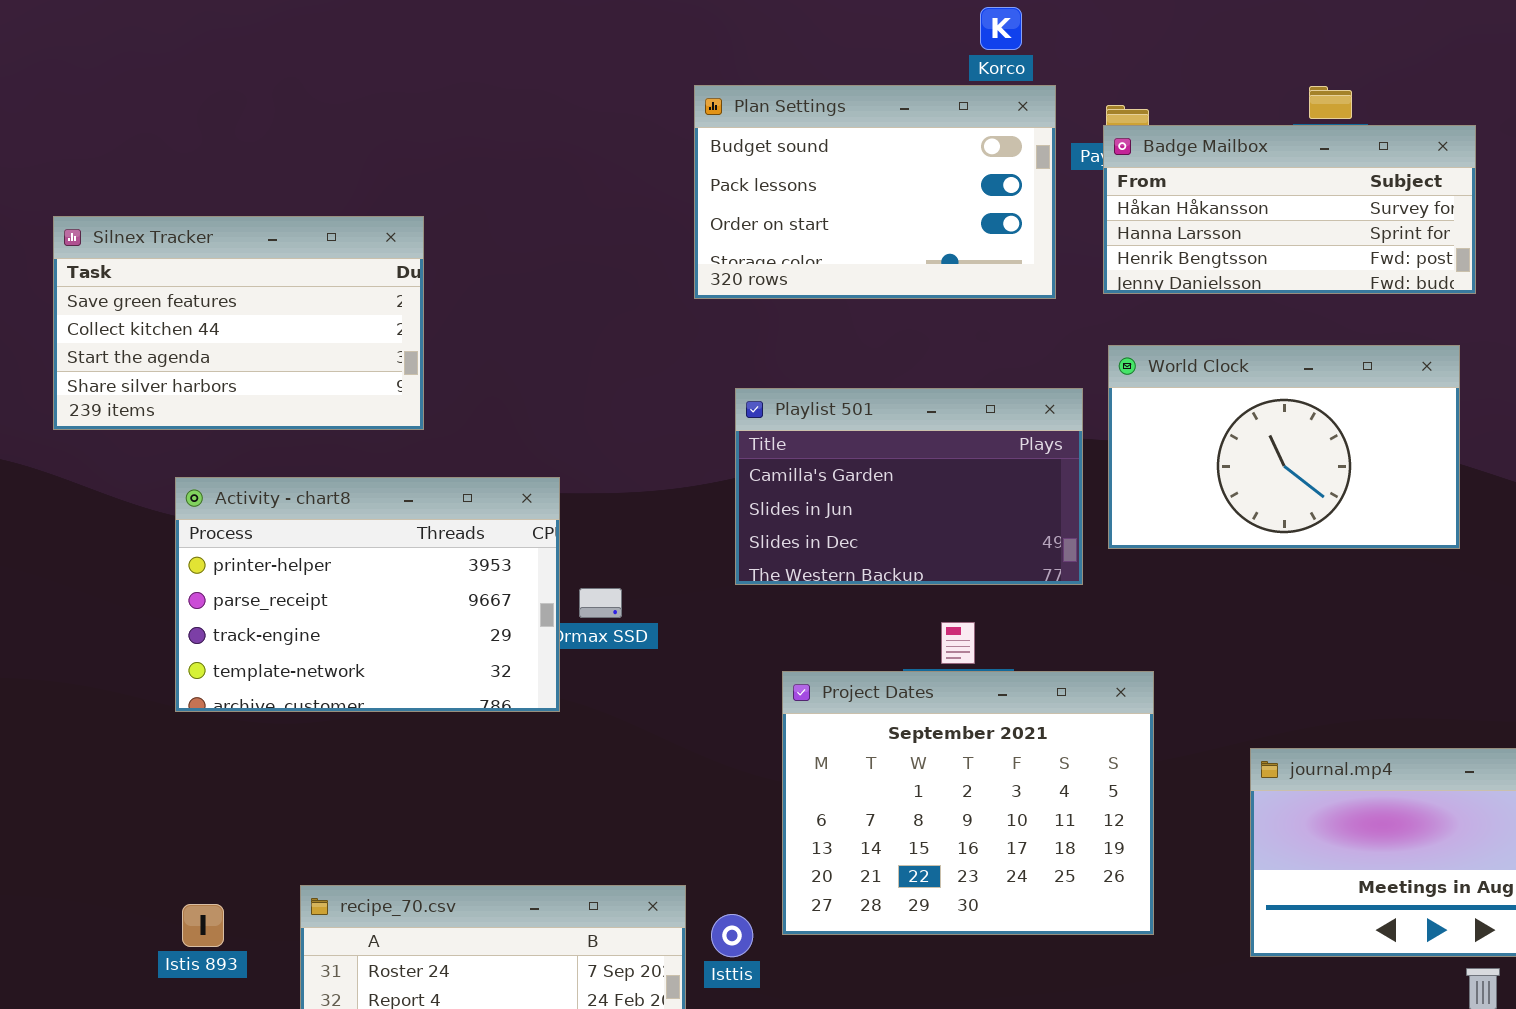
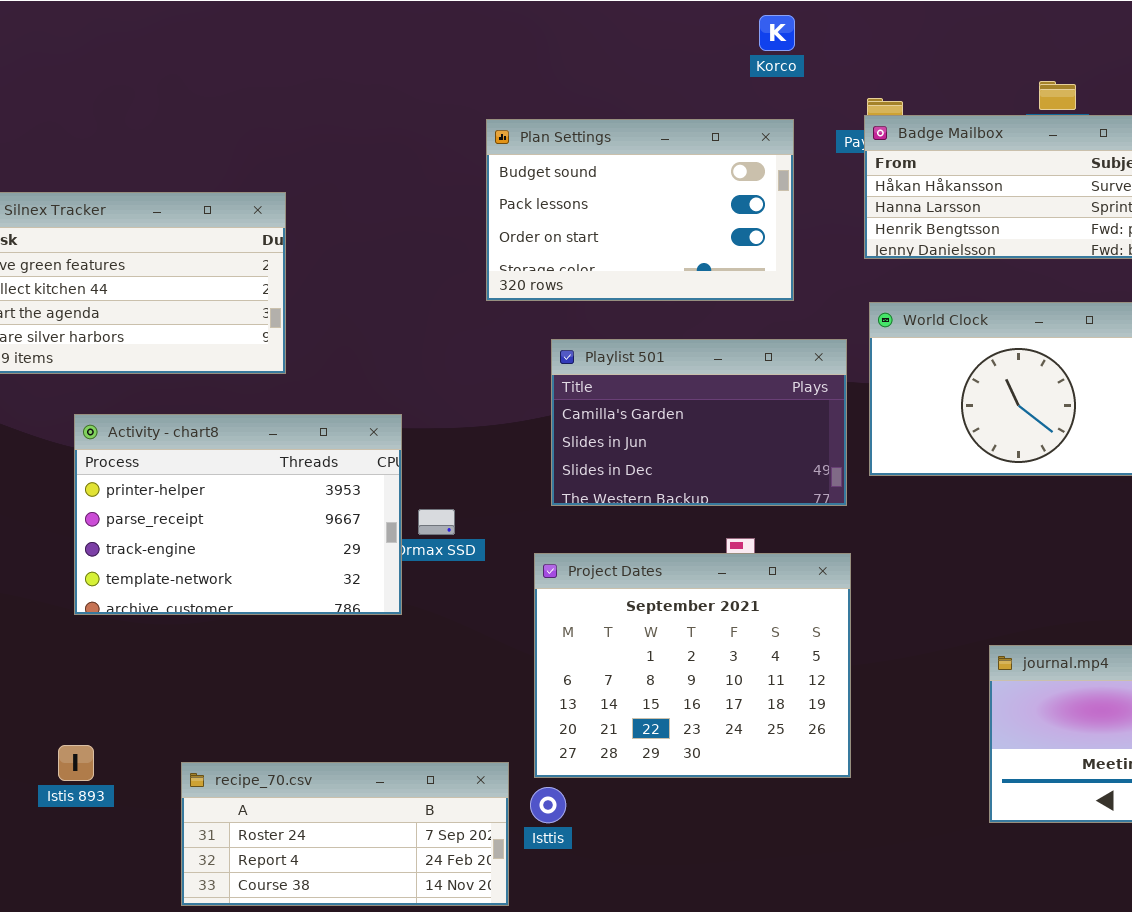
Plan Settings: [694,85,1056,299] -> [486,119,794,301], moved
Project Dates: [782,671,1154,935] -> [534,553,851,778], moved
Istis 893: [182,904,224,947] -> [58,745,94,781], moved

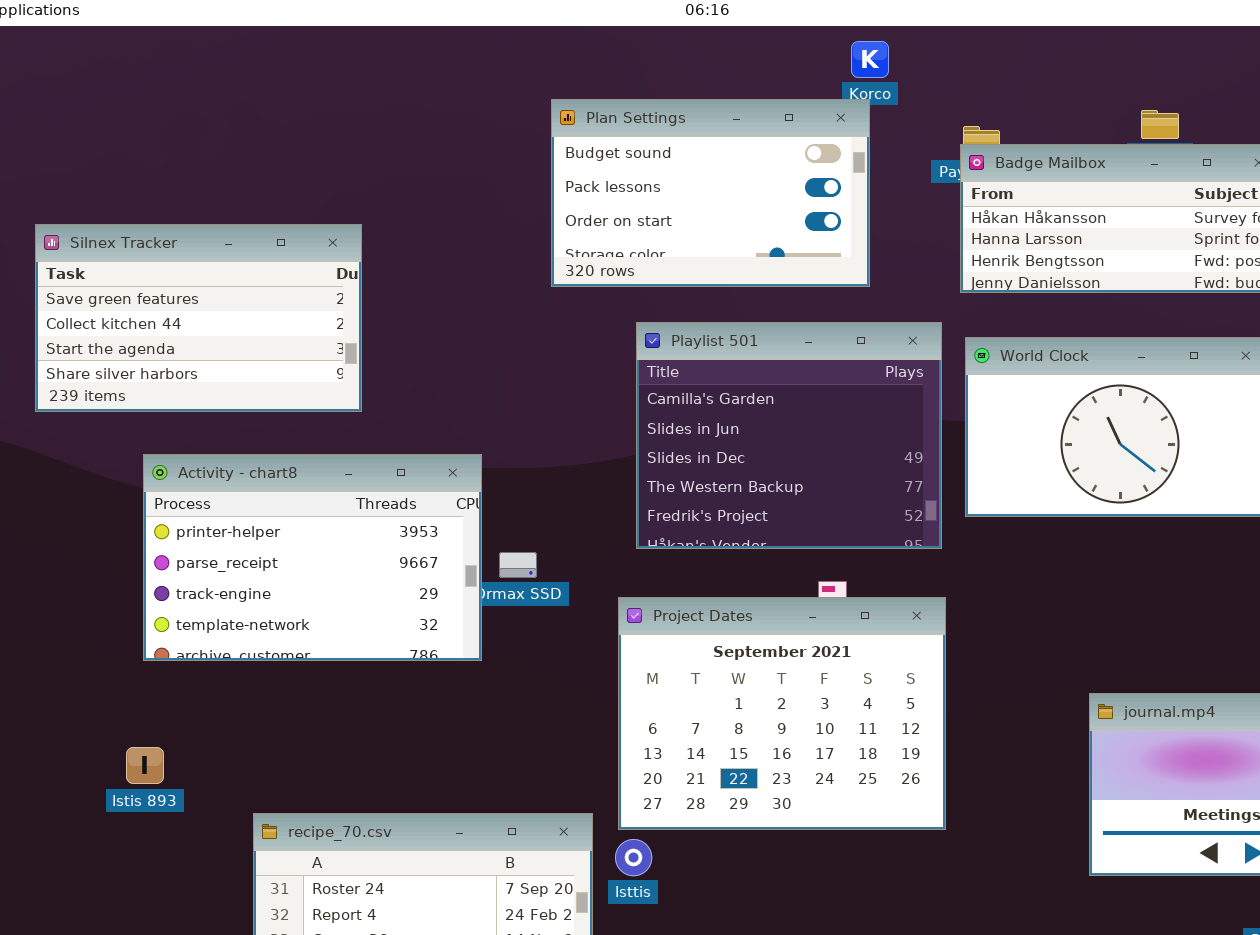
Plan Settings: [486,119,794,301] -> [551,99,870,287], moved
Playlist 501: [551,339,847,506] -> [636,322,942,549], resized
Istis 893: [58,745,94,781] -> [126,747,164,784], moved

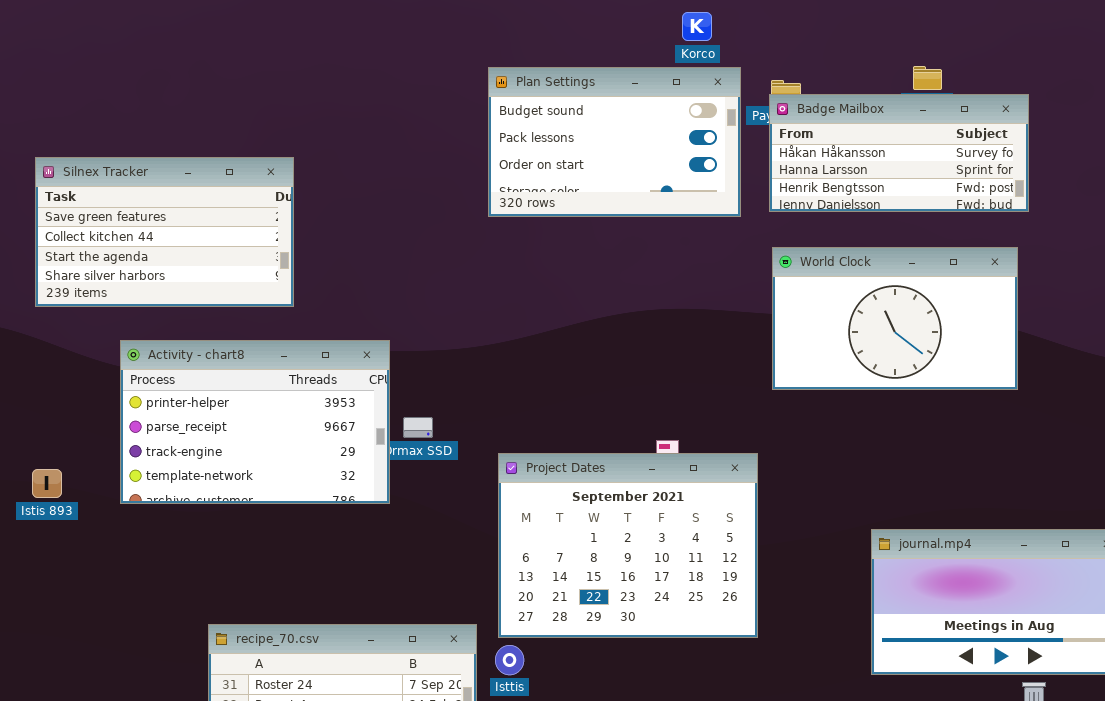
Plan Settings: [551,99,870,287] -> [488,67,741,217], moved
Playlist 501: [636,322,942,549] -> none, closed
Istis 893: [126,747,164,784] -> [32,469,62,498], moved

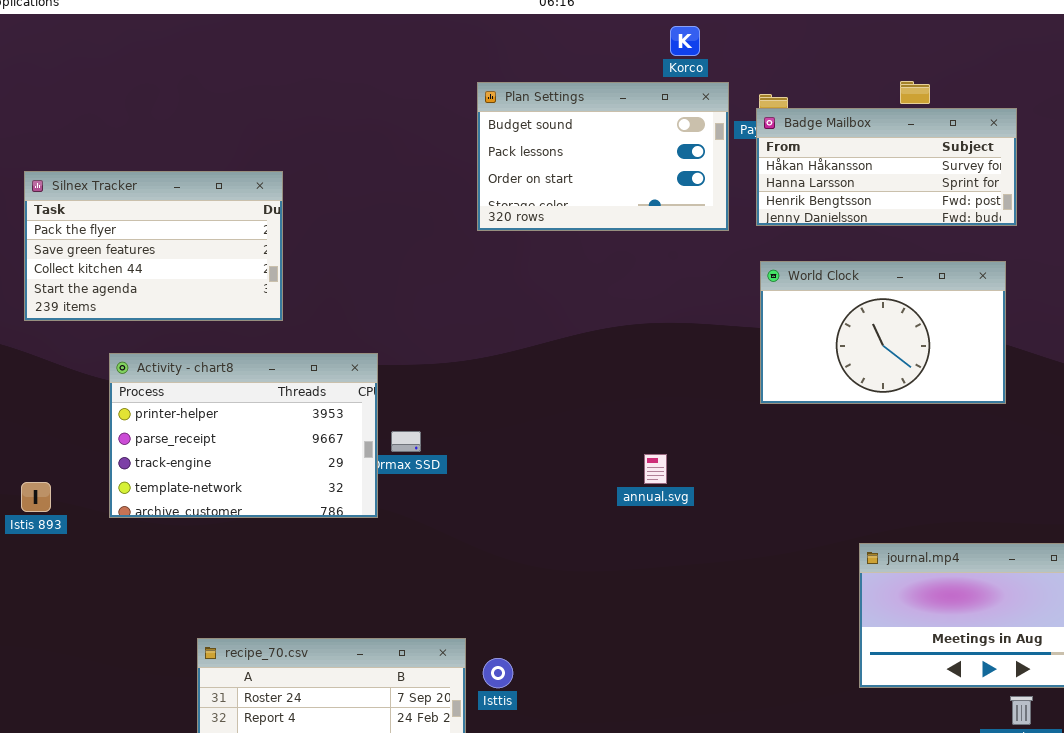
Silnex Tracker: [35,157,294,307] -> [24,171,283,321], scrolled up 1 row
Project Dates: [498,453,758,638] -> none, closed

